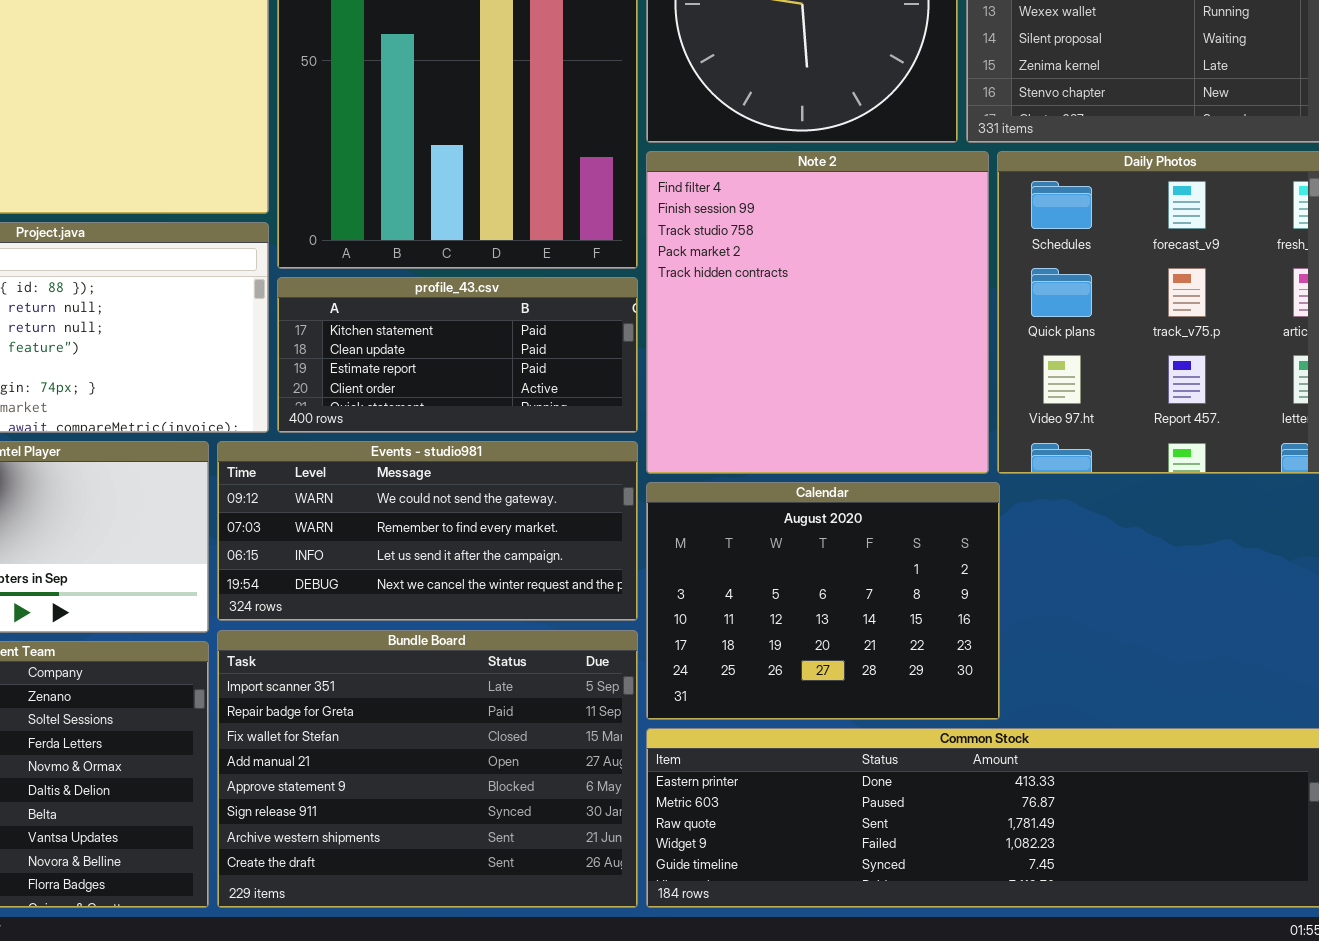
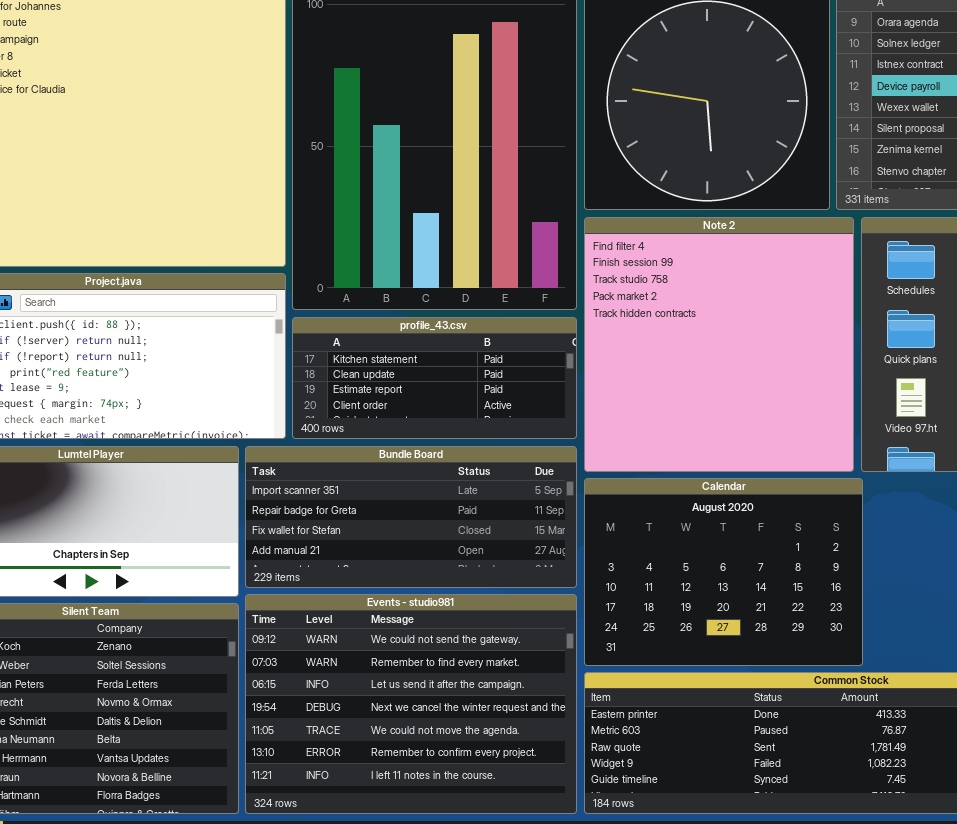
Events - studio981: [217,441,638,621] -> [245,594,577,814], moved, resized
Bundle Board: [217,630,638,908] -> [245,446,577,588], moved, resized

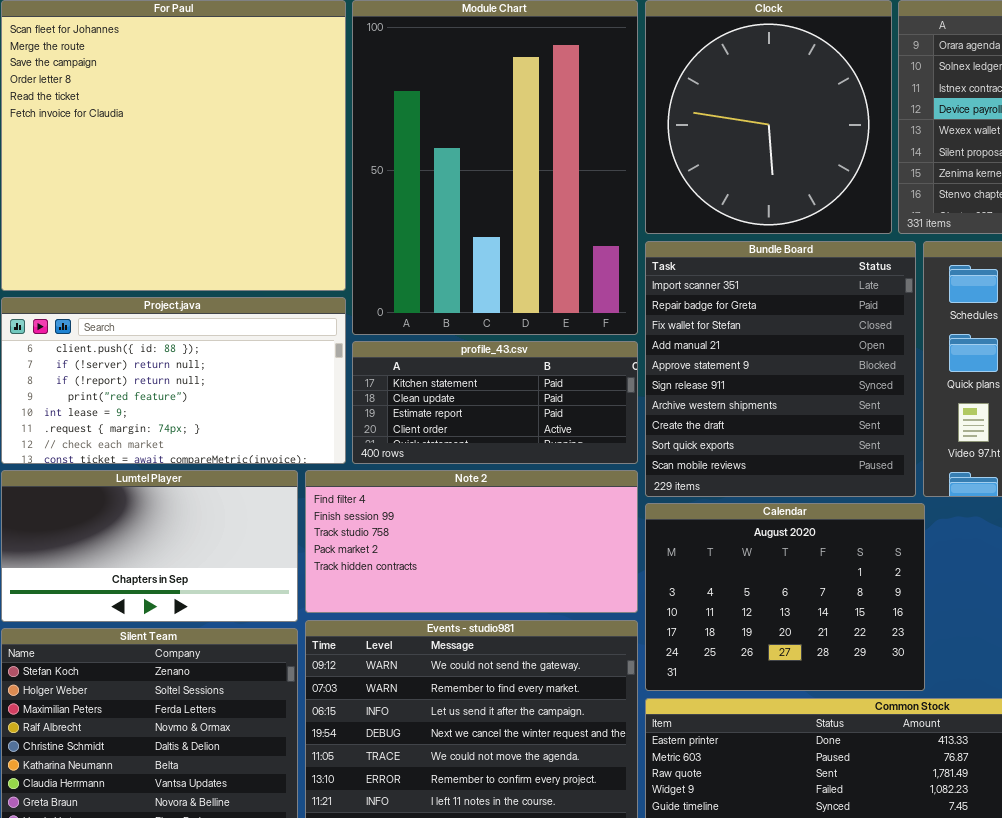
Note 2: [584,217,854,472] -> [305,470,638,613], moved, resized
Bundle Board: [245,446,577,588] -> [645,241,916,497], moved, resized

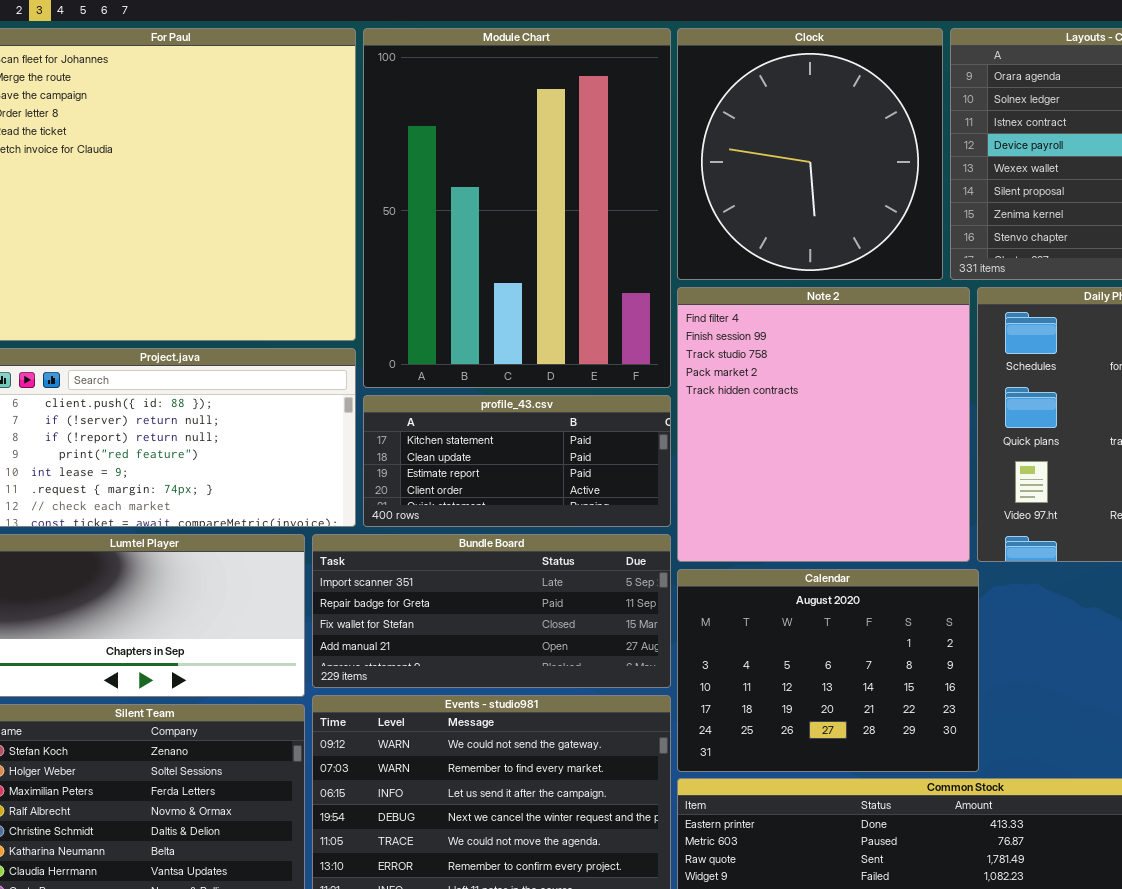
Bundle Board: [645,241,916,497] -> [312,534,671,688], moved, resized
Note 2: [305,470,638,613] -> [677,287,970,562], moved, resized

